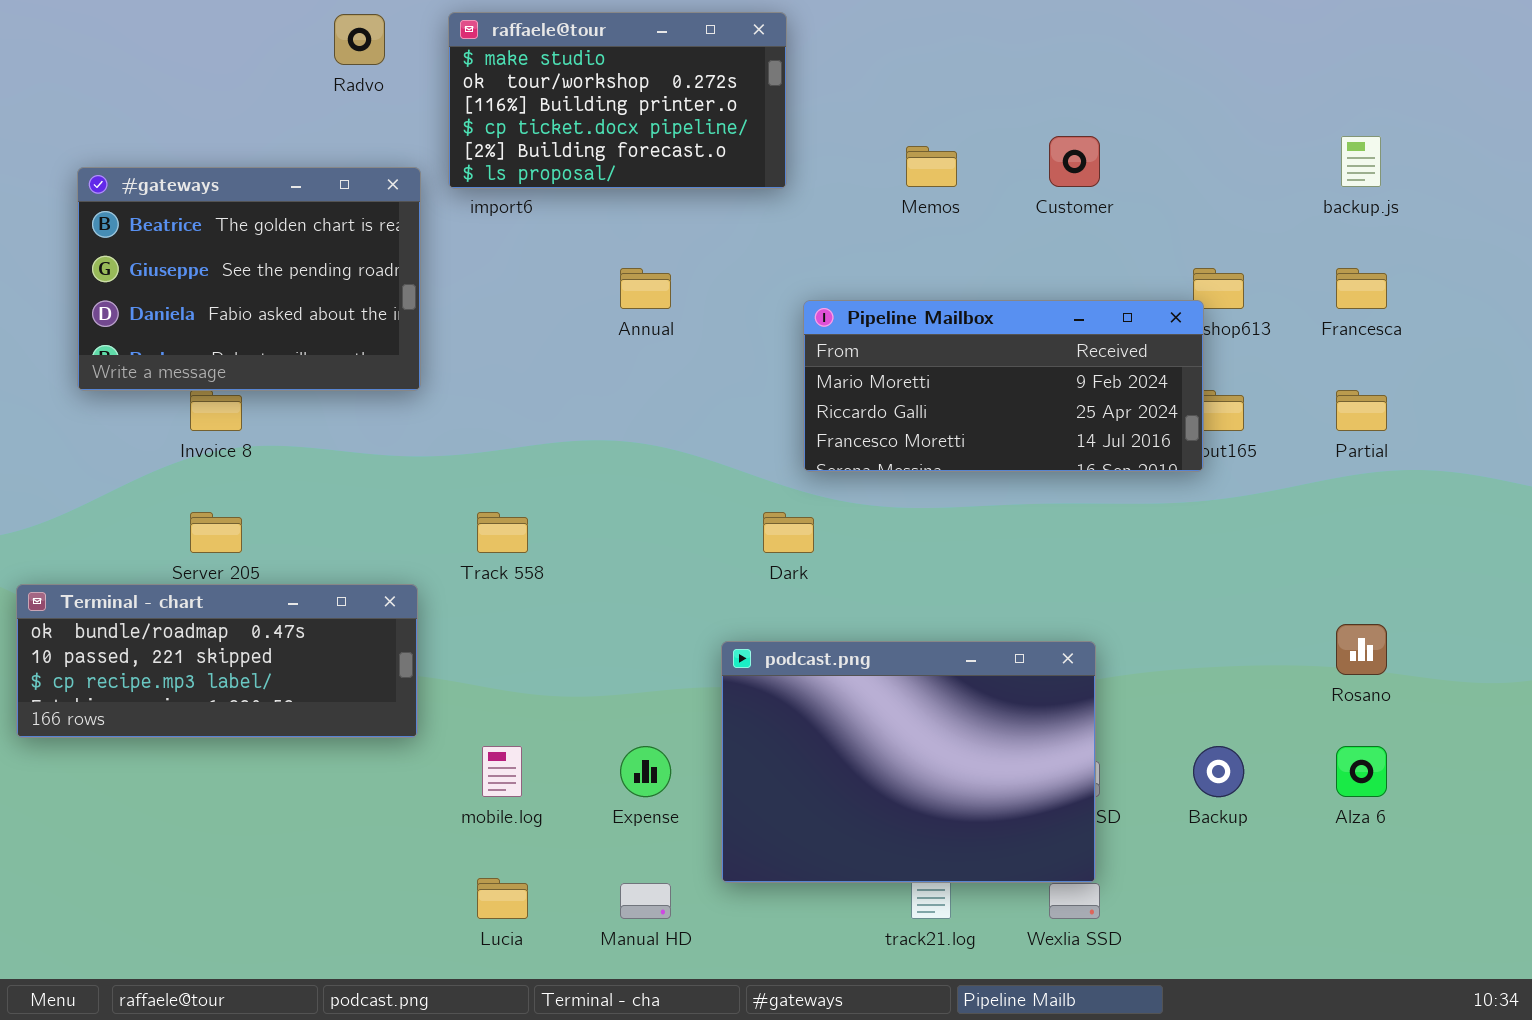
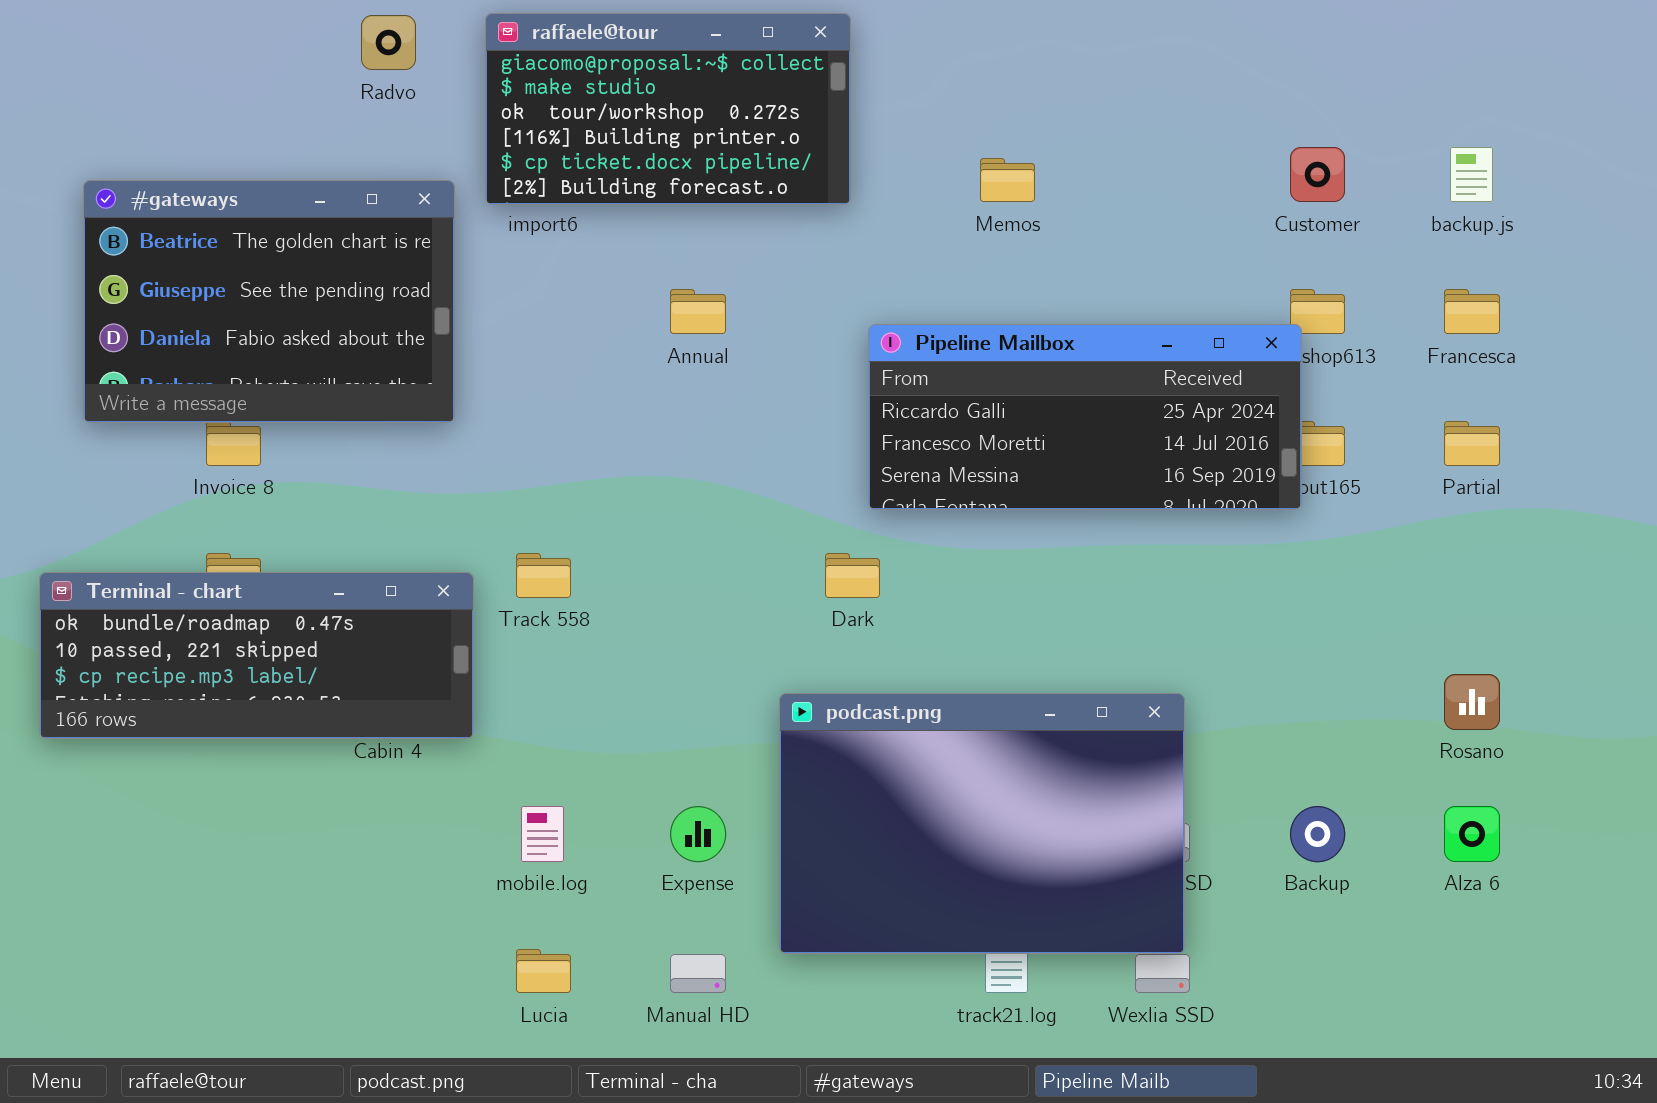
raffaele@tour: [448,12,787,189] -> [485,13,851,205], scrolled up 1 row
Customer: [1049,136,1100,187] -> [1290,147,1345,202], moved
Pipeline Mailbox: [803,300,1204,472] -> [868,324,1302,510], scrolled down 1 row
Terminal - chart: [16,584,418,738] -> [39,572,474,739], moved

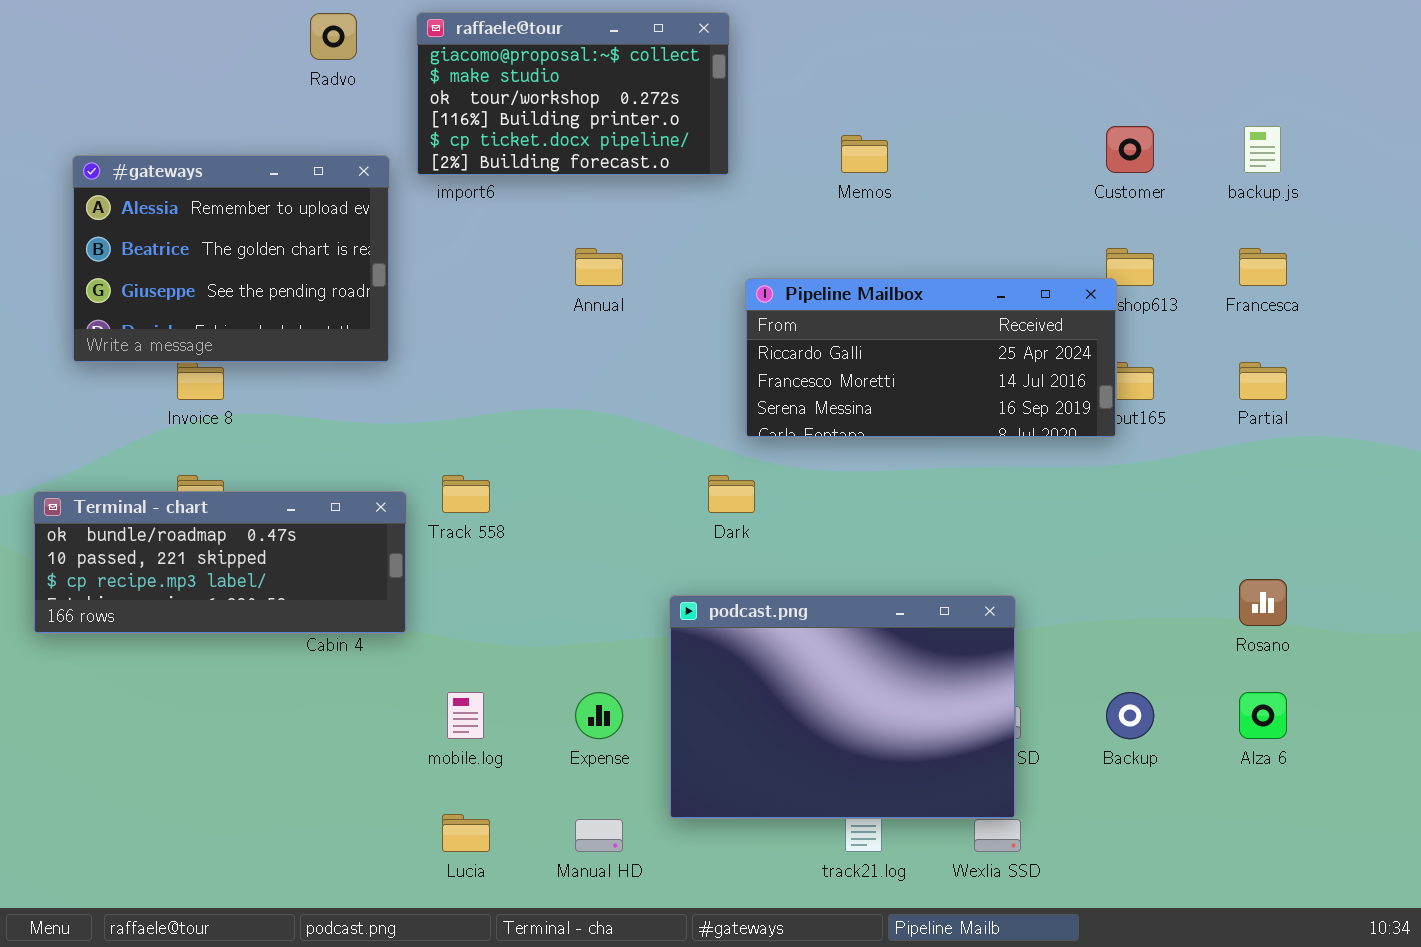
#gateways: [83,180,455,423] -> [72,155,390,363], scrolled up 1 row

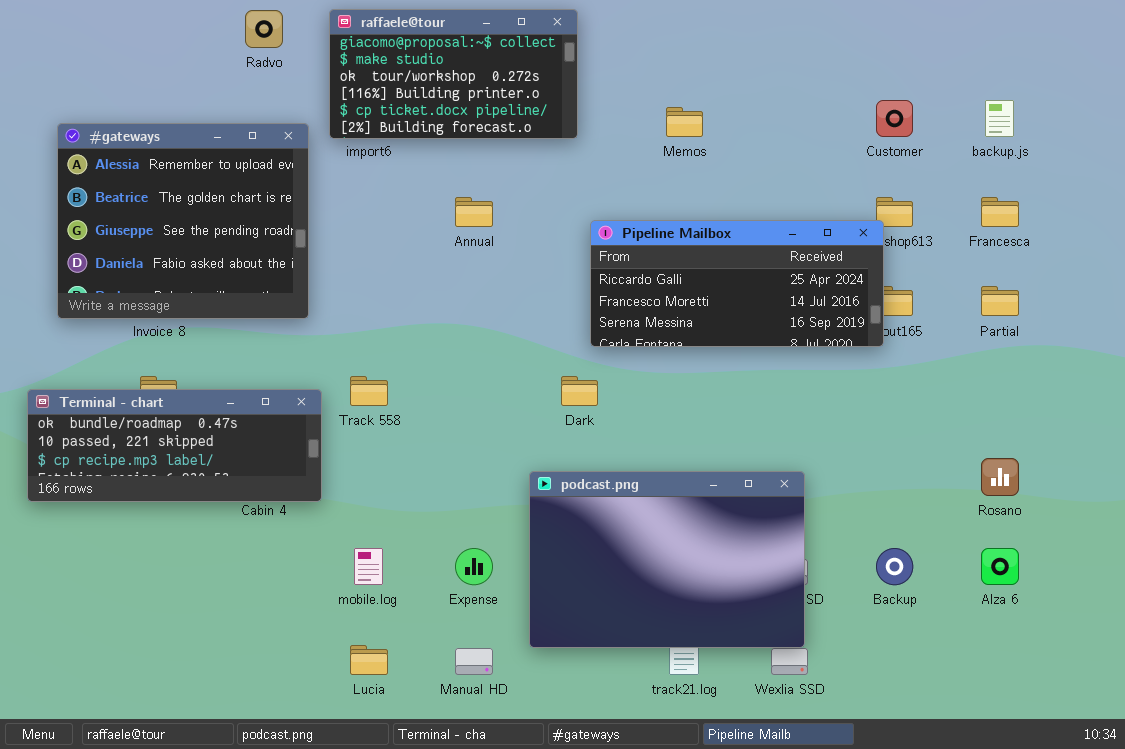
#gateways: [72,155,390,363] -> [57,123,309,319], resized

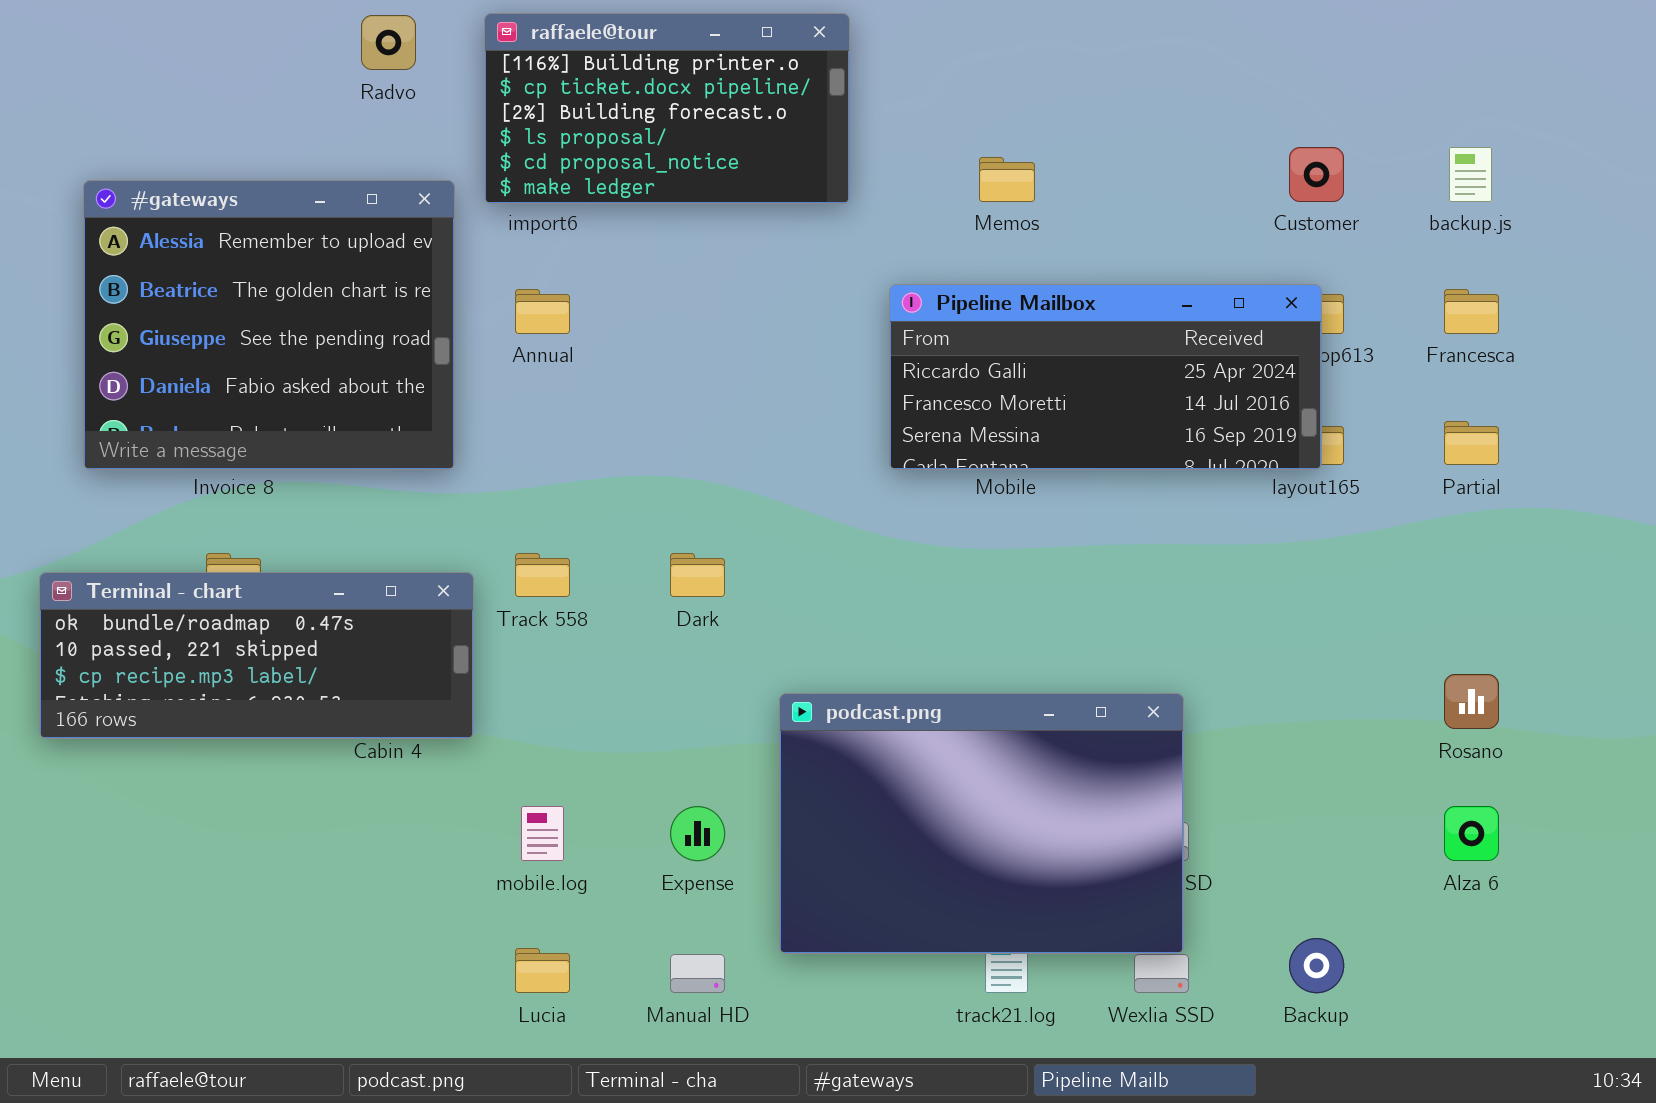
raffaele@tour: [329,9,578,139] -> [484,13,850,204], scrolled down 3 rows
Annual: [455,197,493,227] -> [515,289,570,334], moved
Pipeline Mailbox: [590,220,884,347] -> [889,284,1322,470], moved
Dark: [561,376,598,406] -> [670,553,725,597], moved
Backup: [876,548,913,585] -> [1289,938,1344,993], moved

